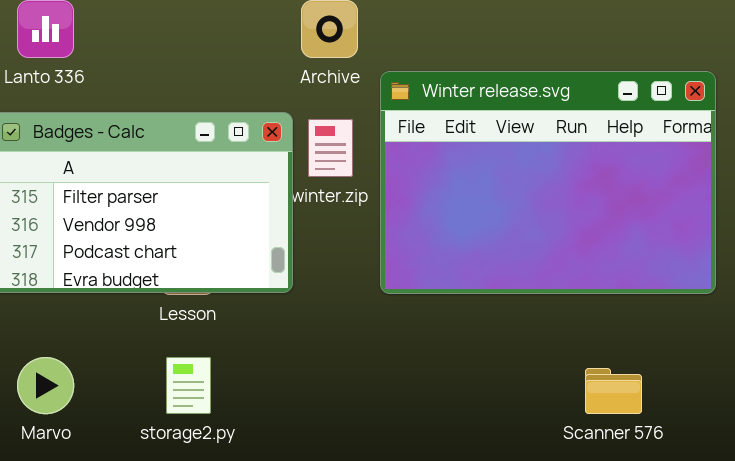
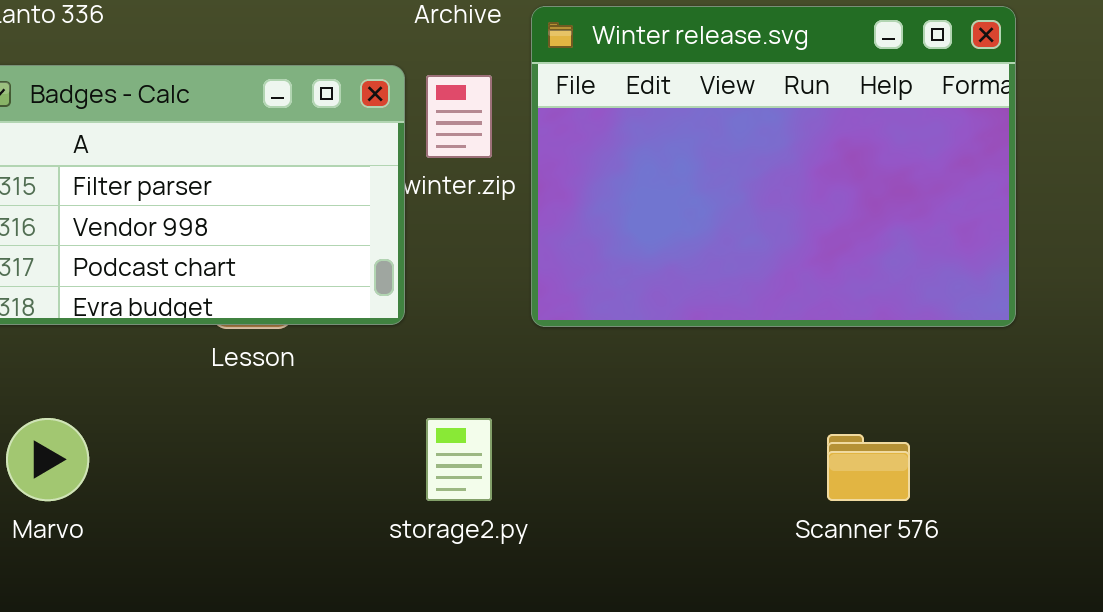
storage2.py: [166,357,211,414] -> [426,418,492,501], moved

